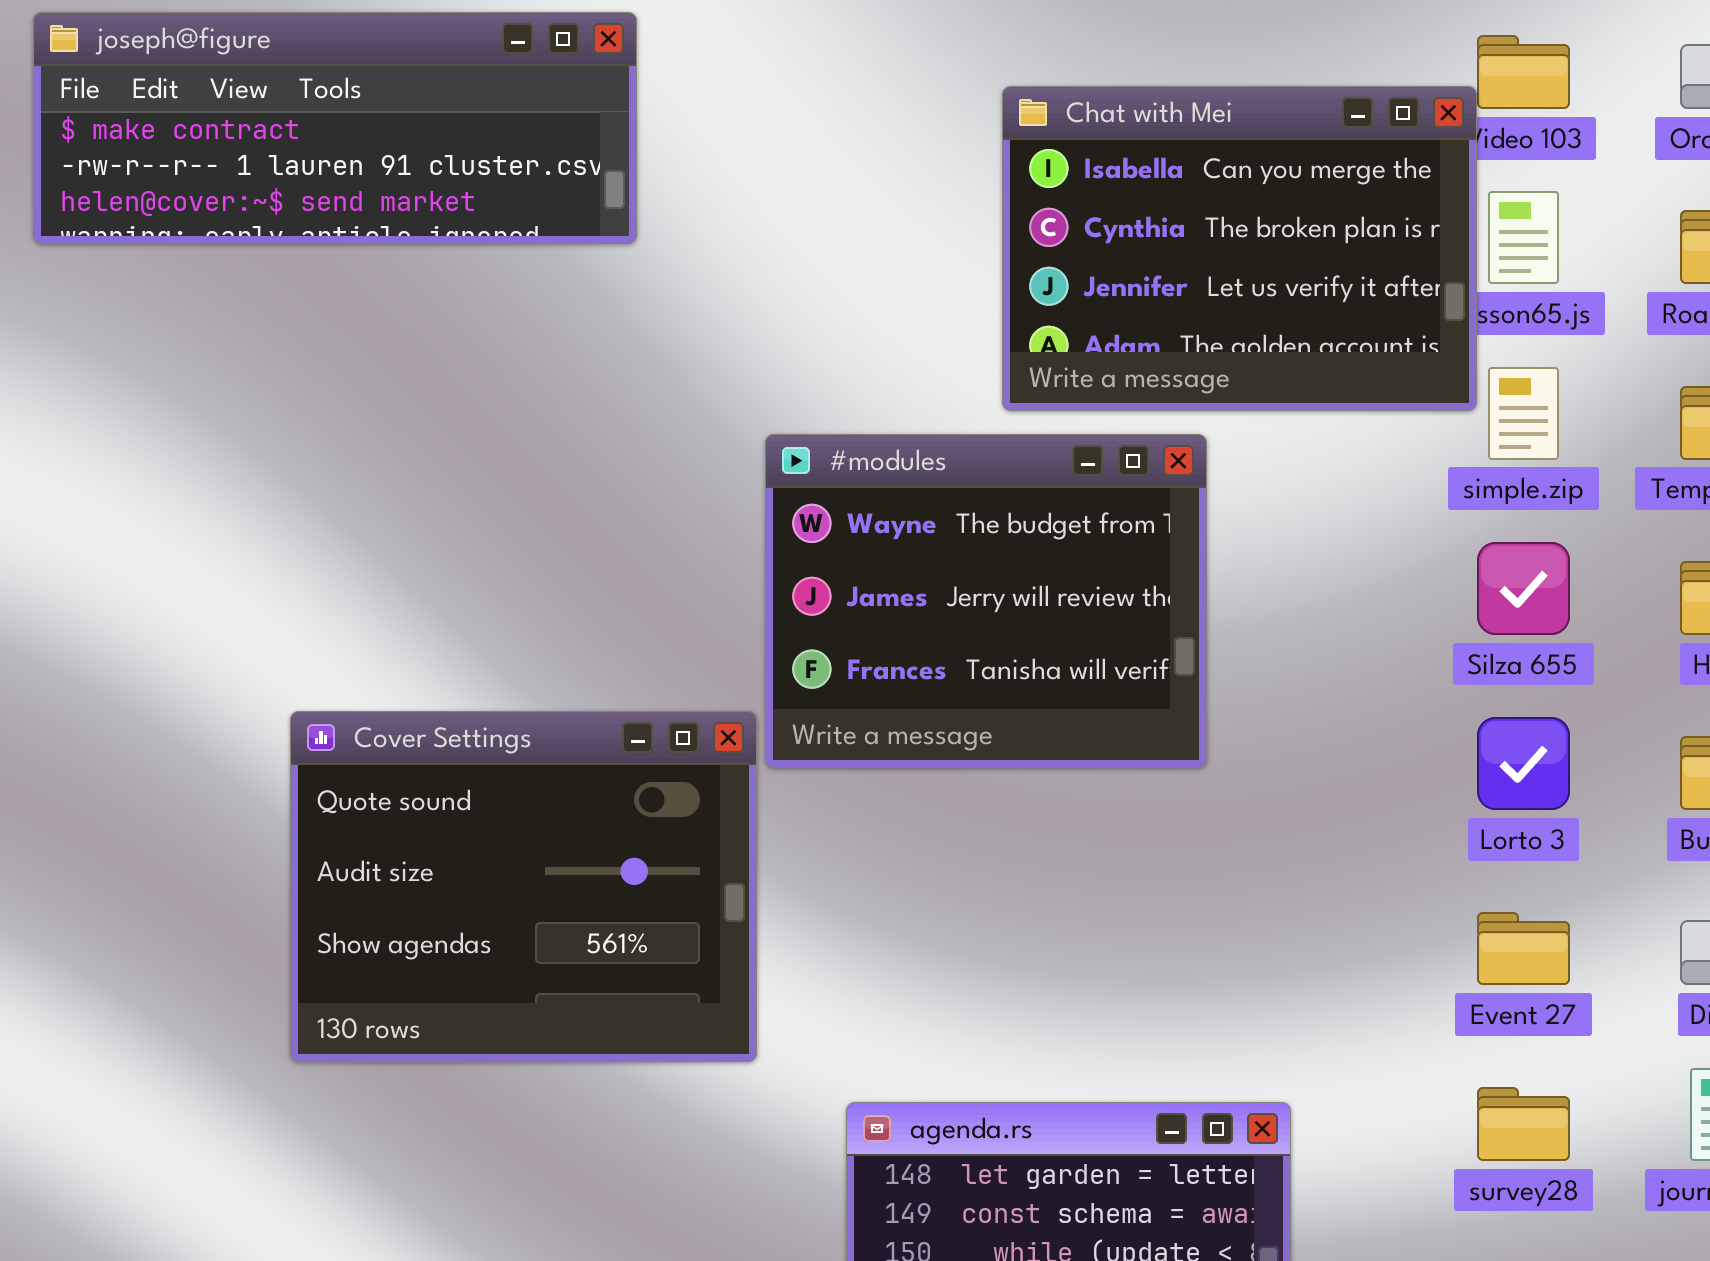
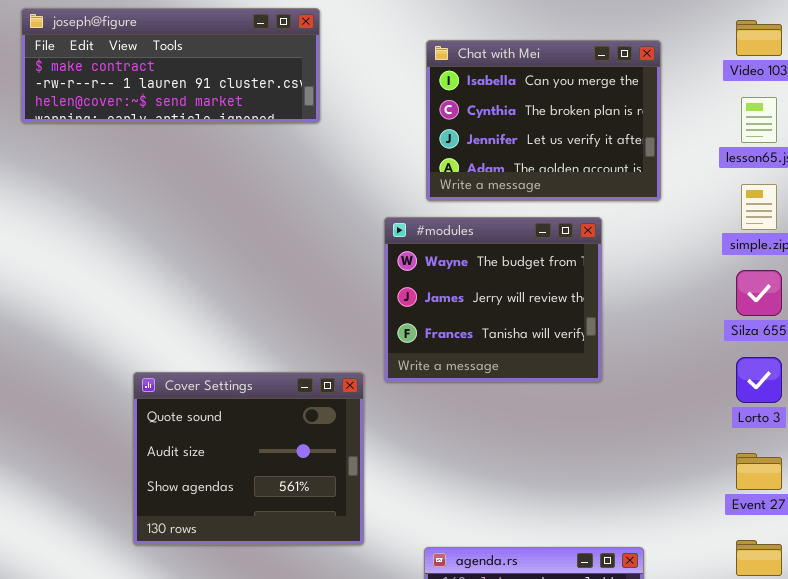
Chat with Mei: [1002,86,1477,411] -> [426,40,661,201], moved
Cover Settings: [290,711,757,1062] -> [133,372,364,545], moved

